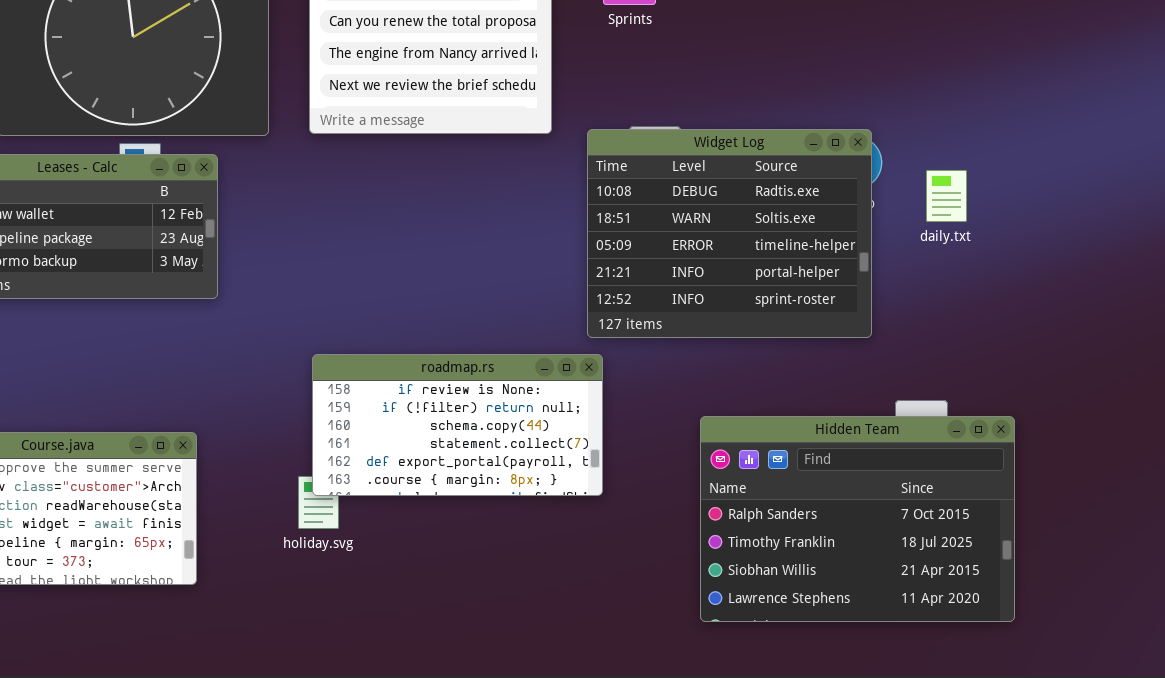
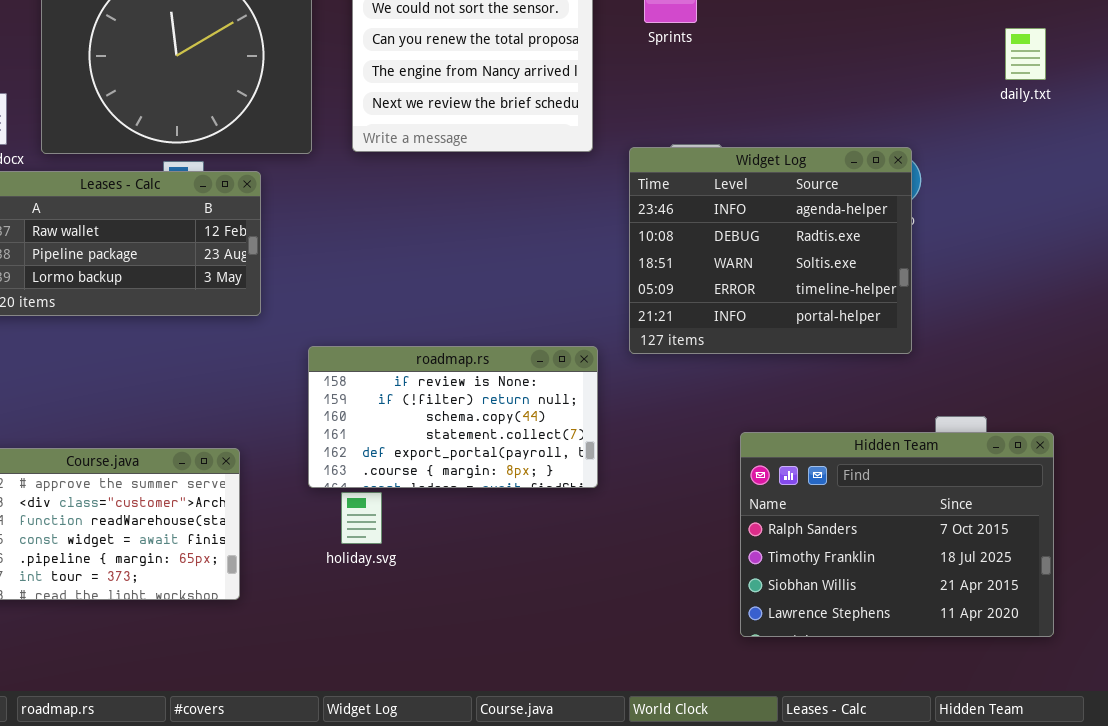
Widget Log: [587,129,872,338] -> [629,147,912,354], scrolled up 1 row
daily.txt: [926,170,967,222] -> [1005,28,1046,80], moved
roadmap.rs: [312,354,603,496] -> [308,346,598,488], moved

